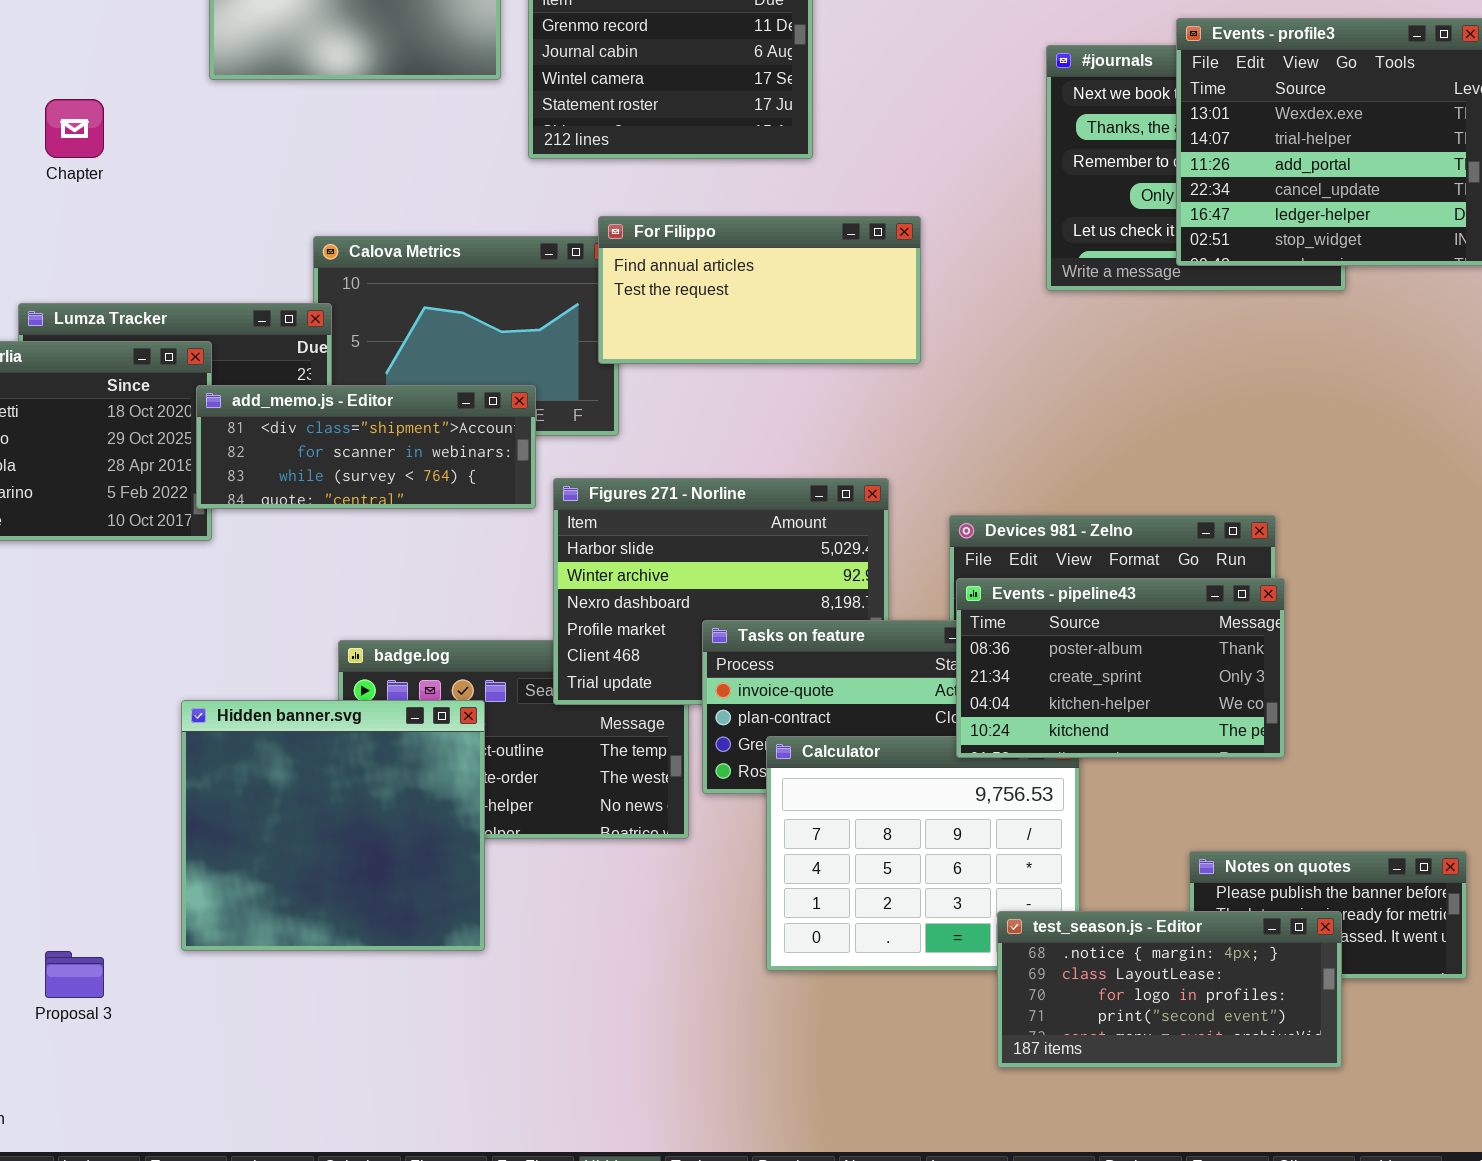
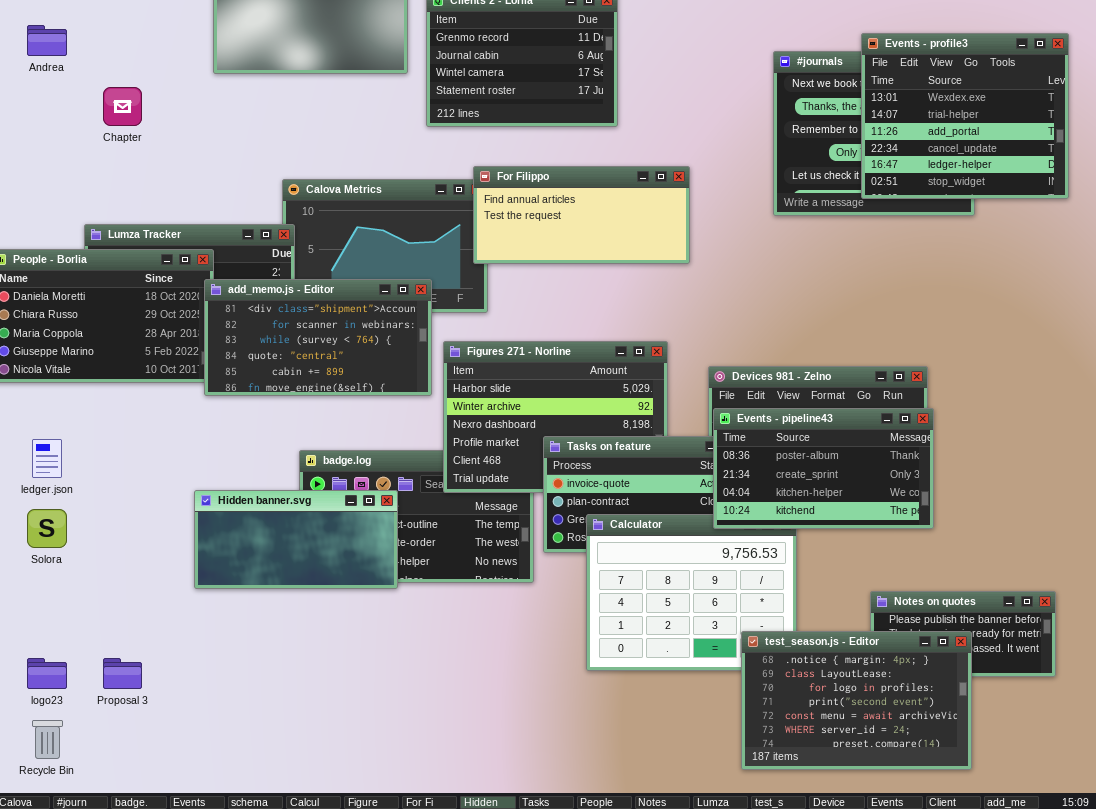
add_memo.js - Editor: [196,385,536,509] -> [204,279,432,396], resized
Hidden banner.svg: [181,700,485,951] -> [194,490,398,589], resized
test_season.js - Editor: [997,911,1342,1068] -> [741,631,972,770], resized

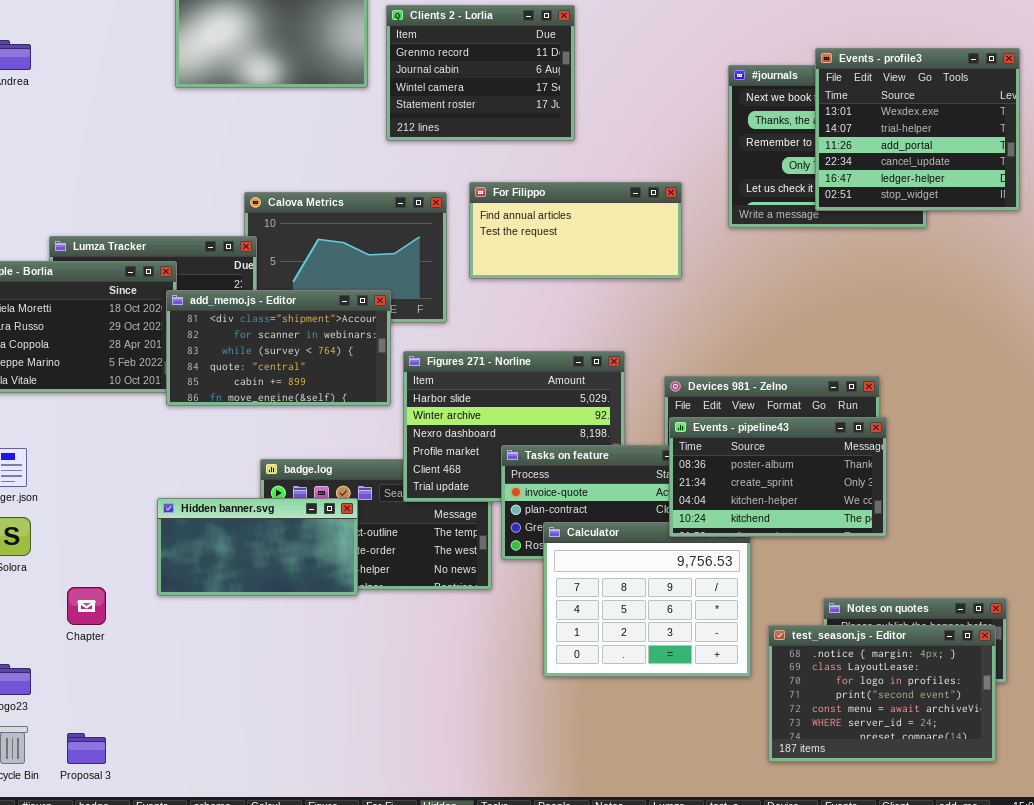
Chapter: [103,87,142,126] -> [67,587,106,625], moved
For Filippo: [473,166,690,264] -> [469,182,682,279], moved
test_season.js - Editor: [741,631,972,770] -> [768,625,996,762], moved
Proposal 3: [103,658,142,689] -> [67,733,106,764], moved

